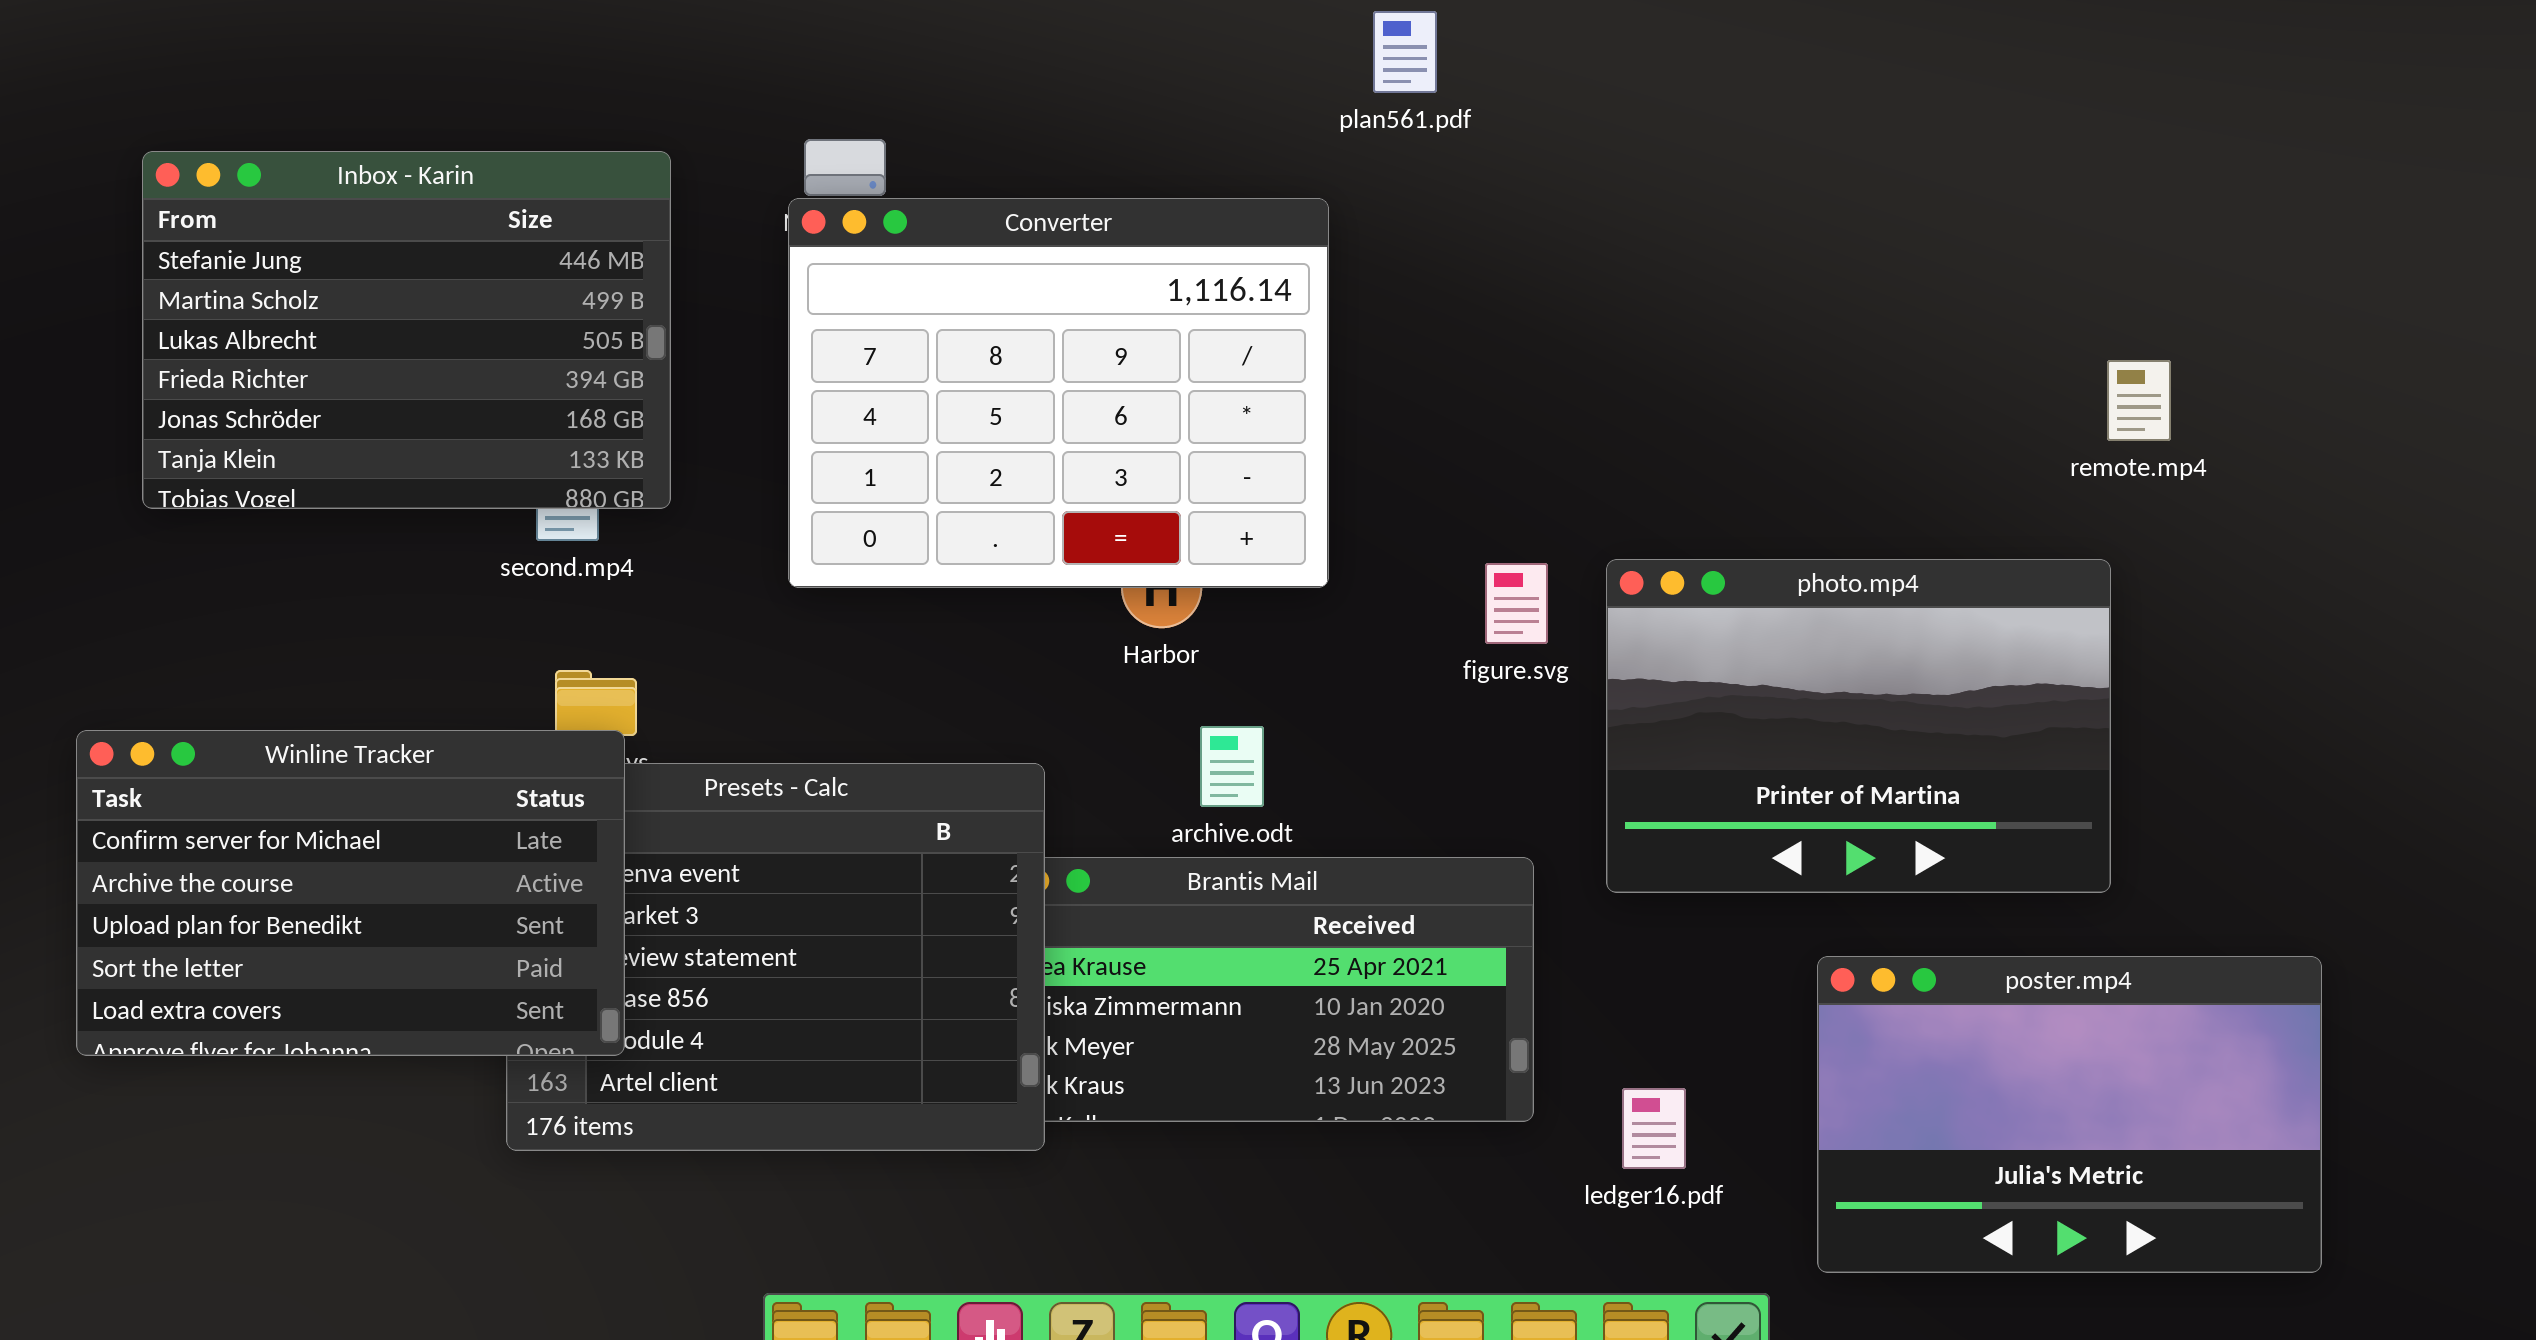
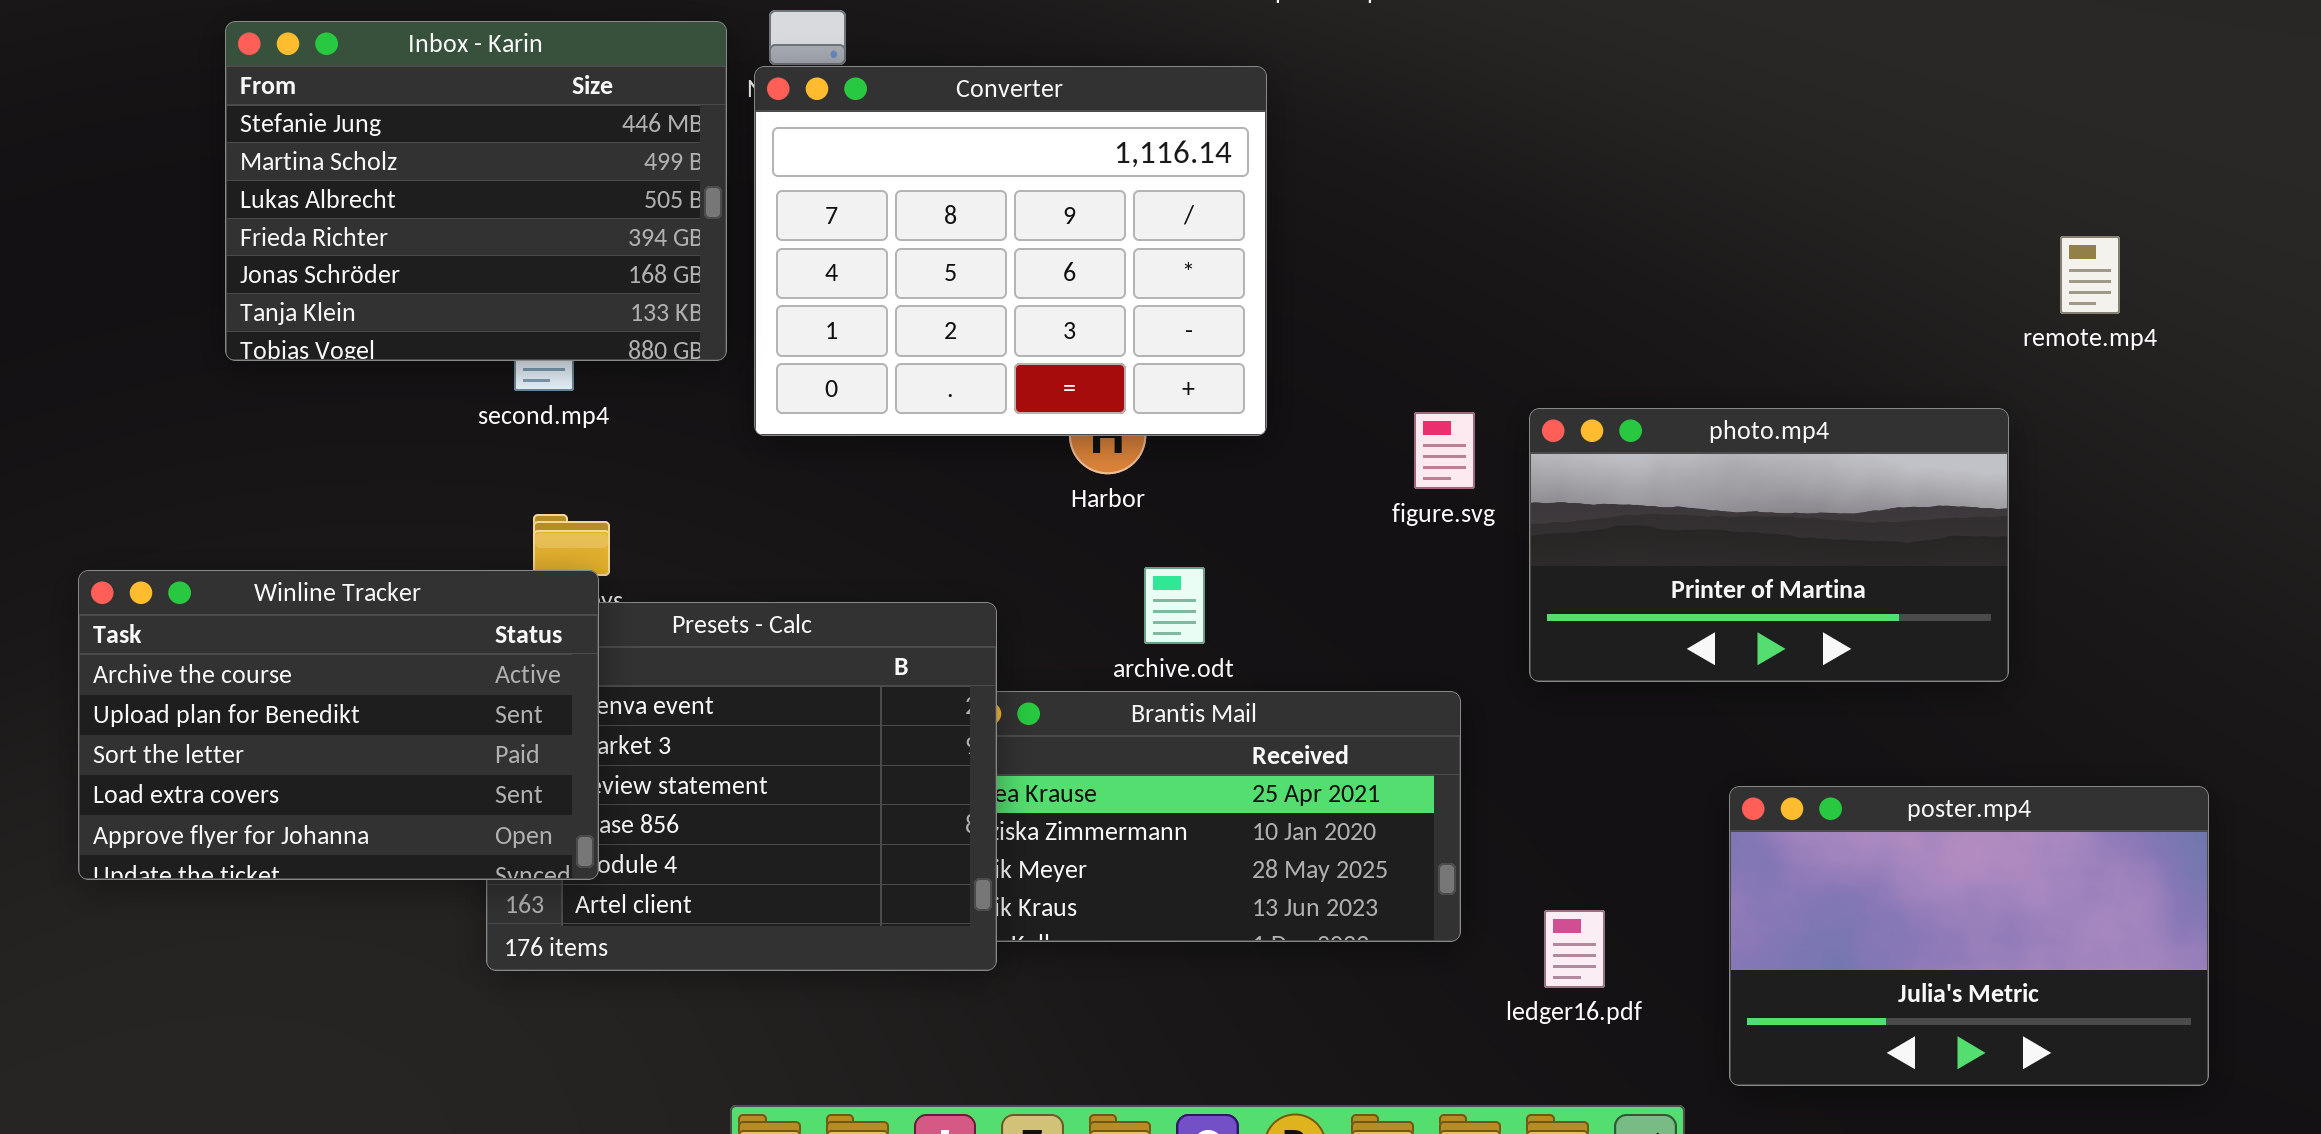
Inbox - Karin: [142,151,671,509] -> [225,21,727,361], moved
remote.mp4: [2107,360,2171,441] -> [2060,236,2120,314], moved
photo.mp4: [1606,559,2111,893] -> [1529,408,2009,682], resized
Winline Tracker: [76,730,625,1056] -> [78,570,599,880], scrolled down 1 row

